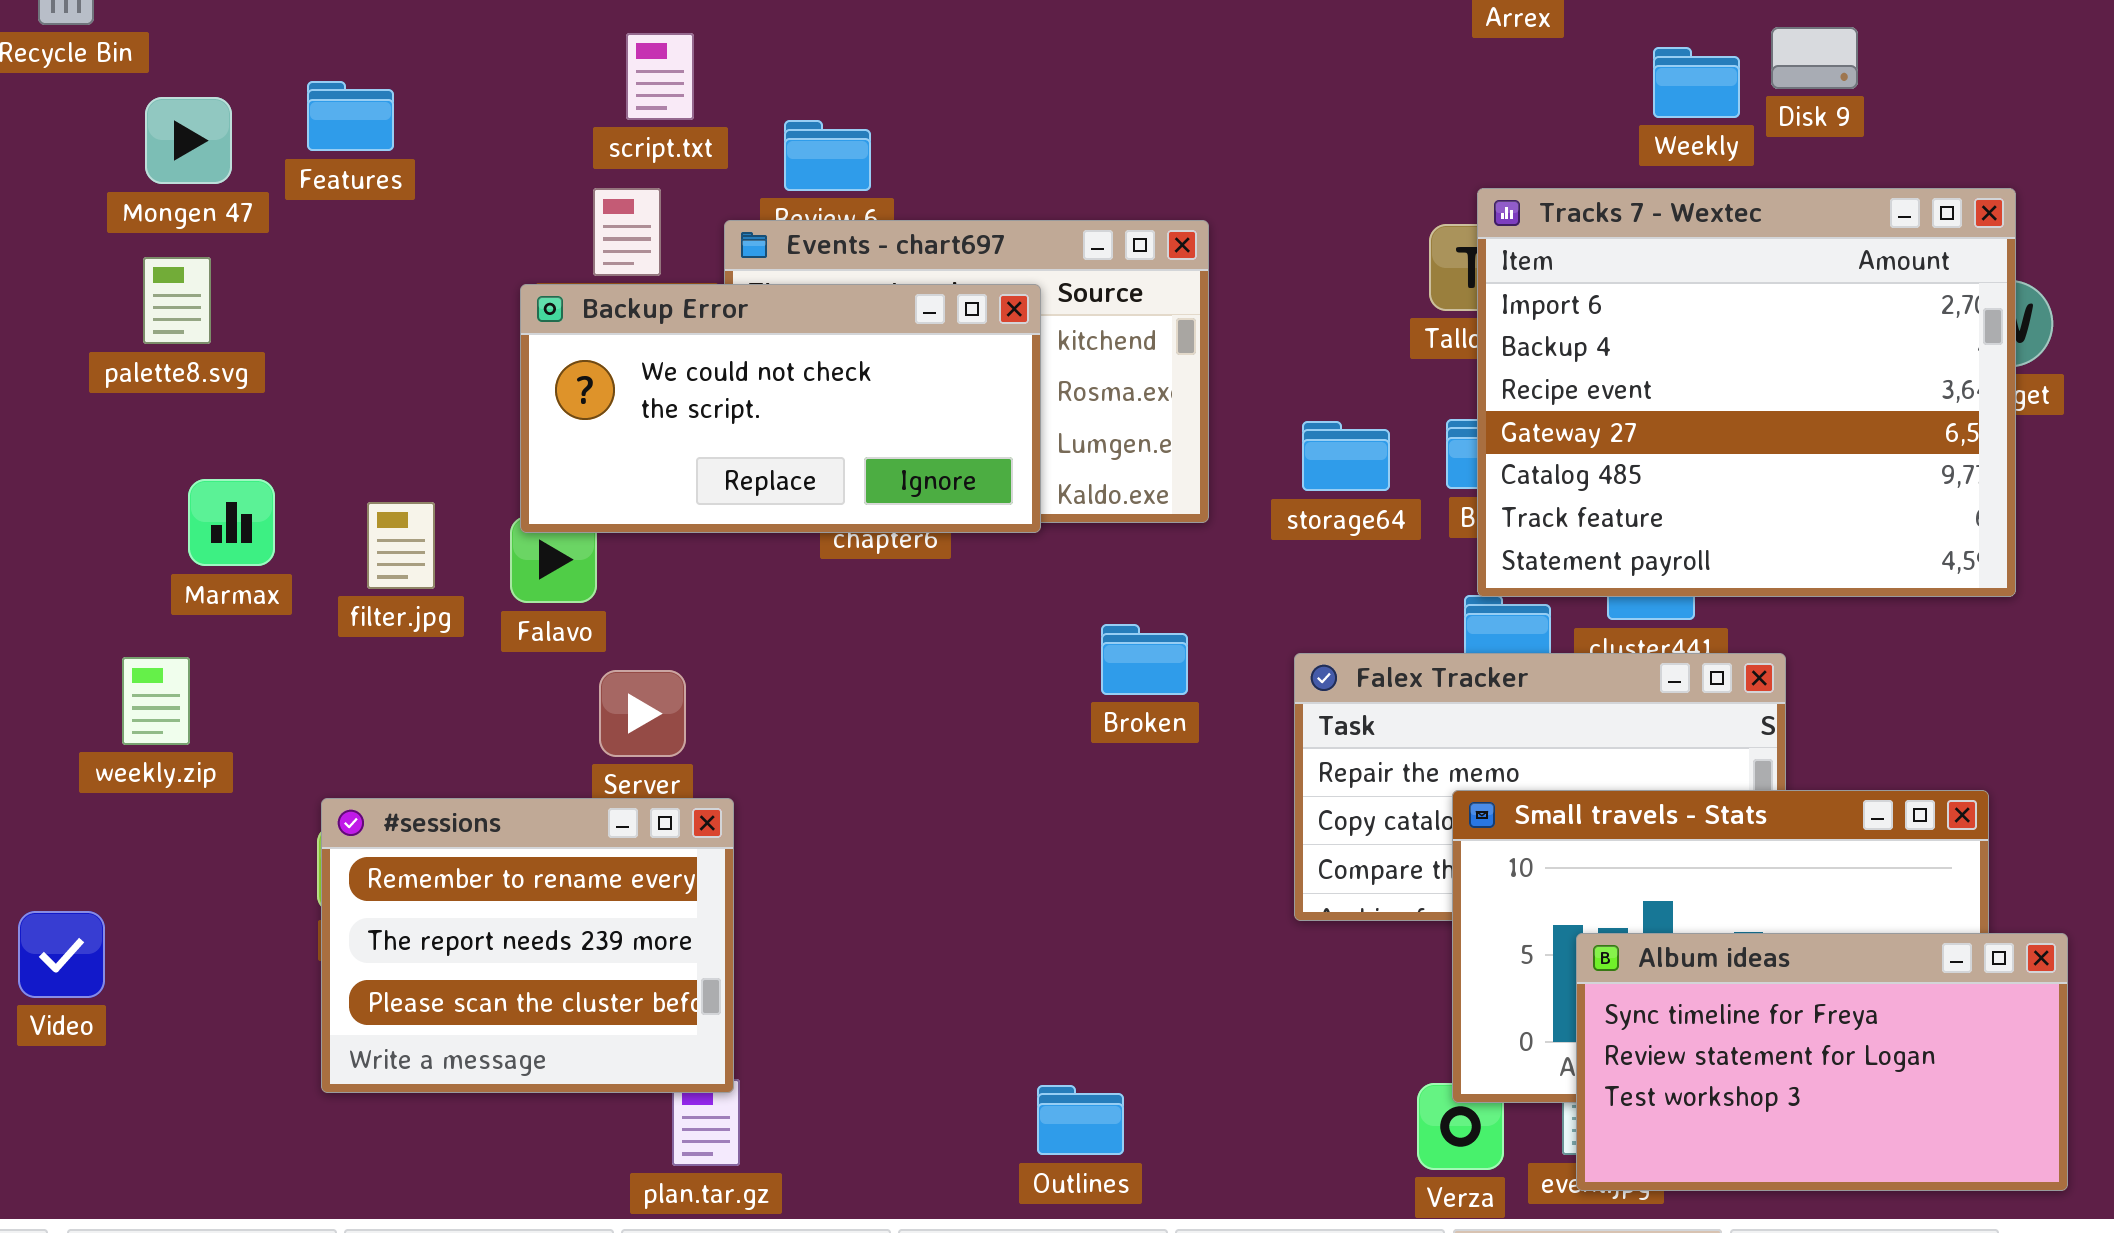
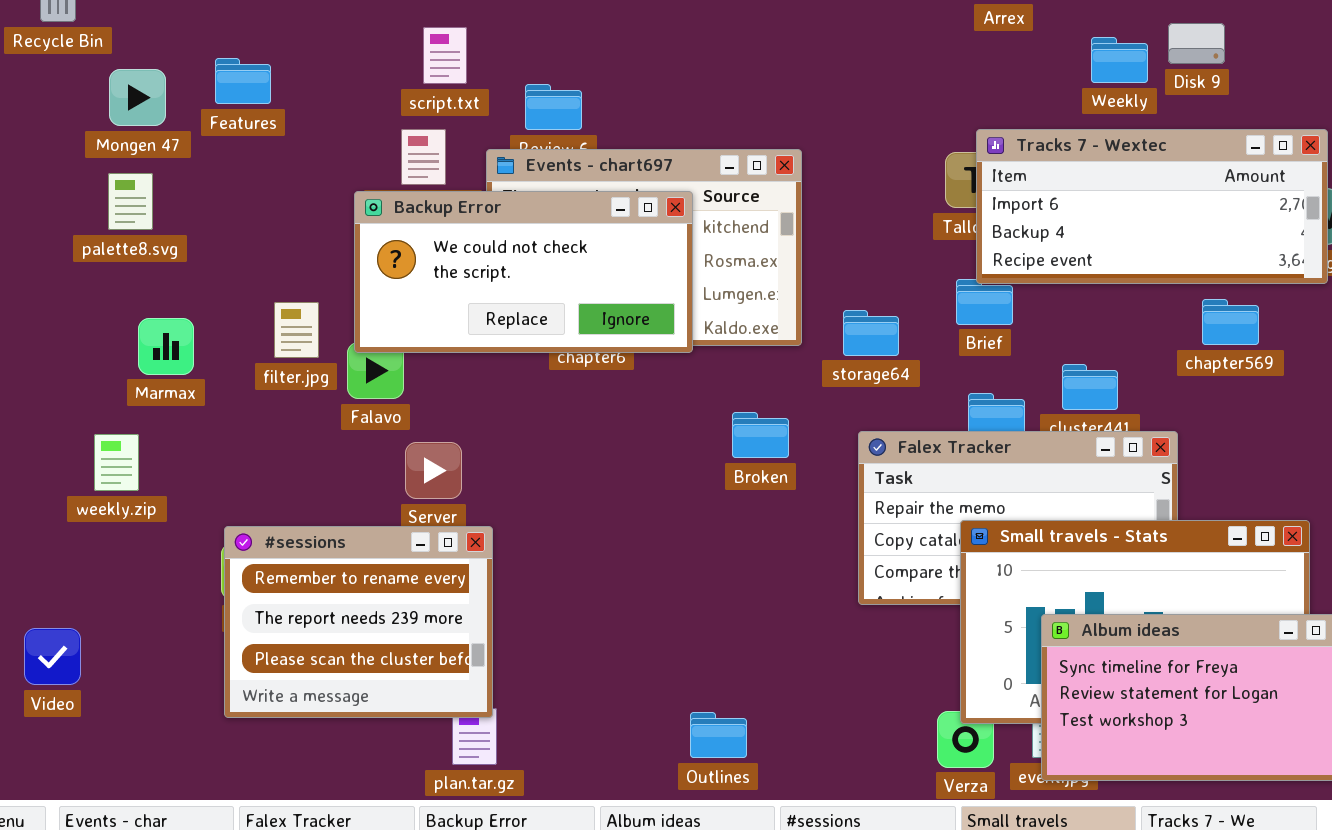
Tracks 7 - Wextec: [1477,188,2016,597] -> [976,129,1328,284], resized
storage64: [1302,421,1390,491] -> [843,310,899,356], moved
filter.jpg: [367,502,435,589] -> [274,302,319,358], moved
Video: [18,911,105,998] -> [24,628,81,685], moved

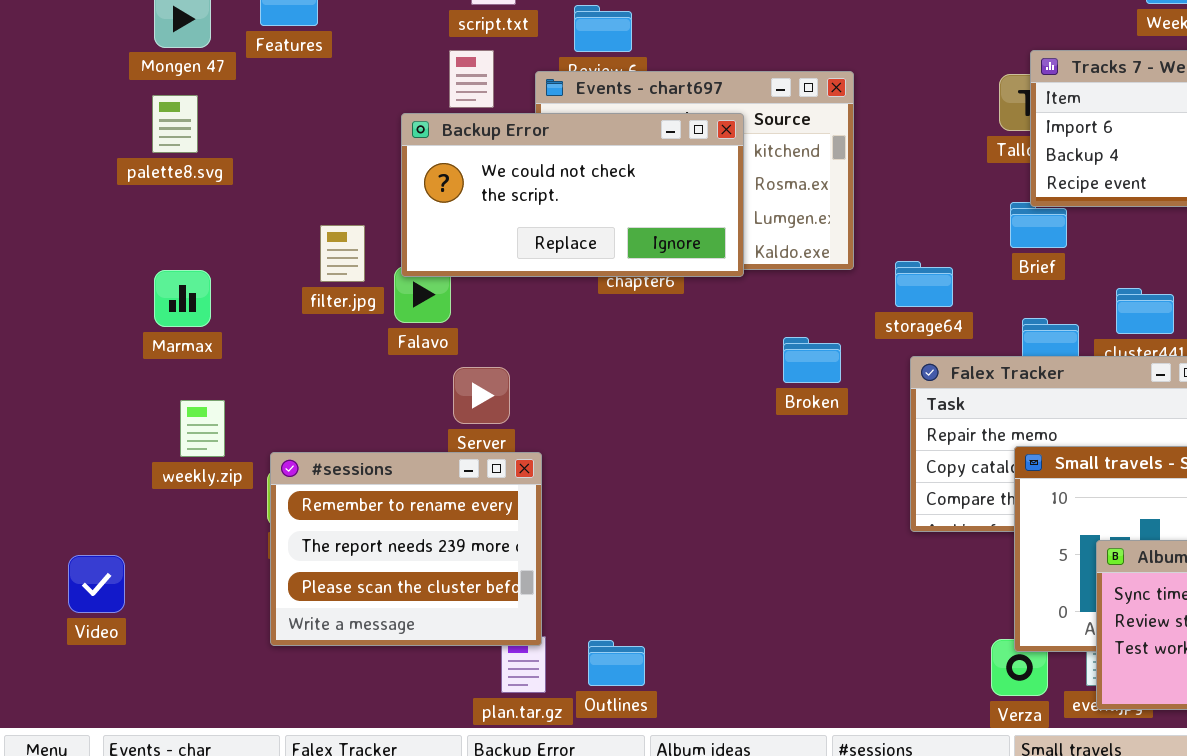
storage64: [843,310,899,356] -> [895,261,953,307], moved
Marmax: [138,318,194,375] -> [154,270,211,327], moved
weekly.zip: [94,434,139,491] -> [180,400,225,457], moved
Outlines: [690,712,747,758] -> [588,640,645,686], moved

